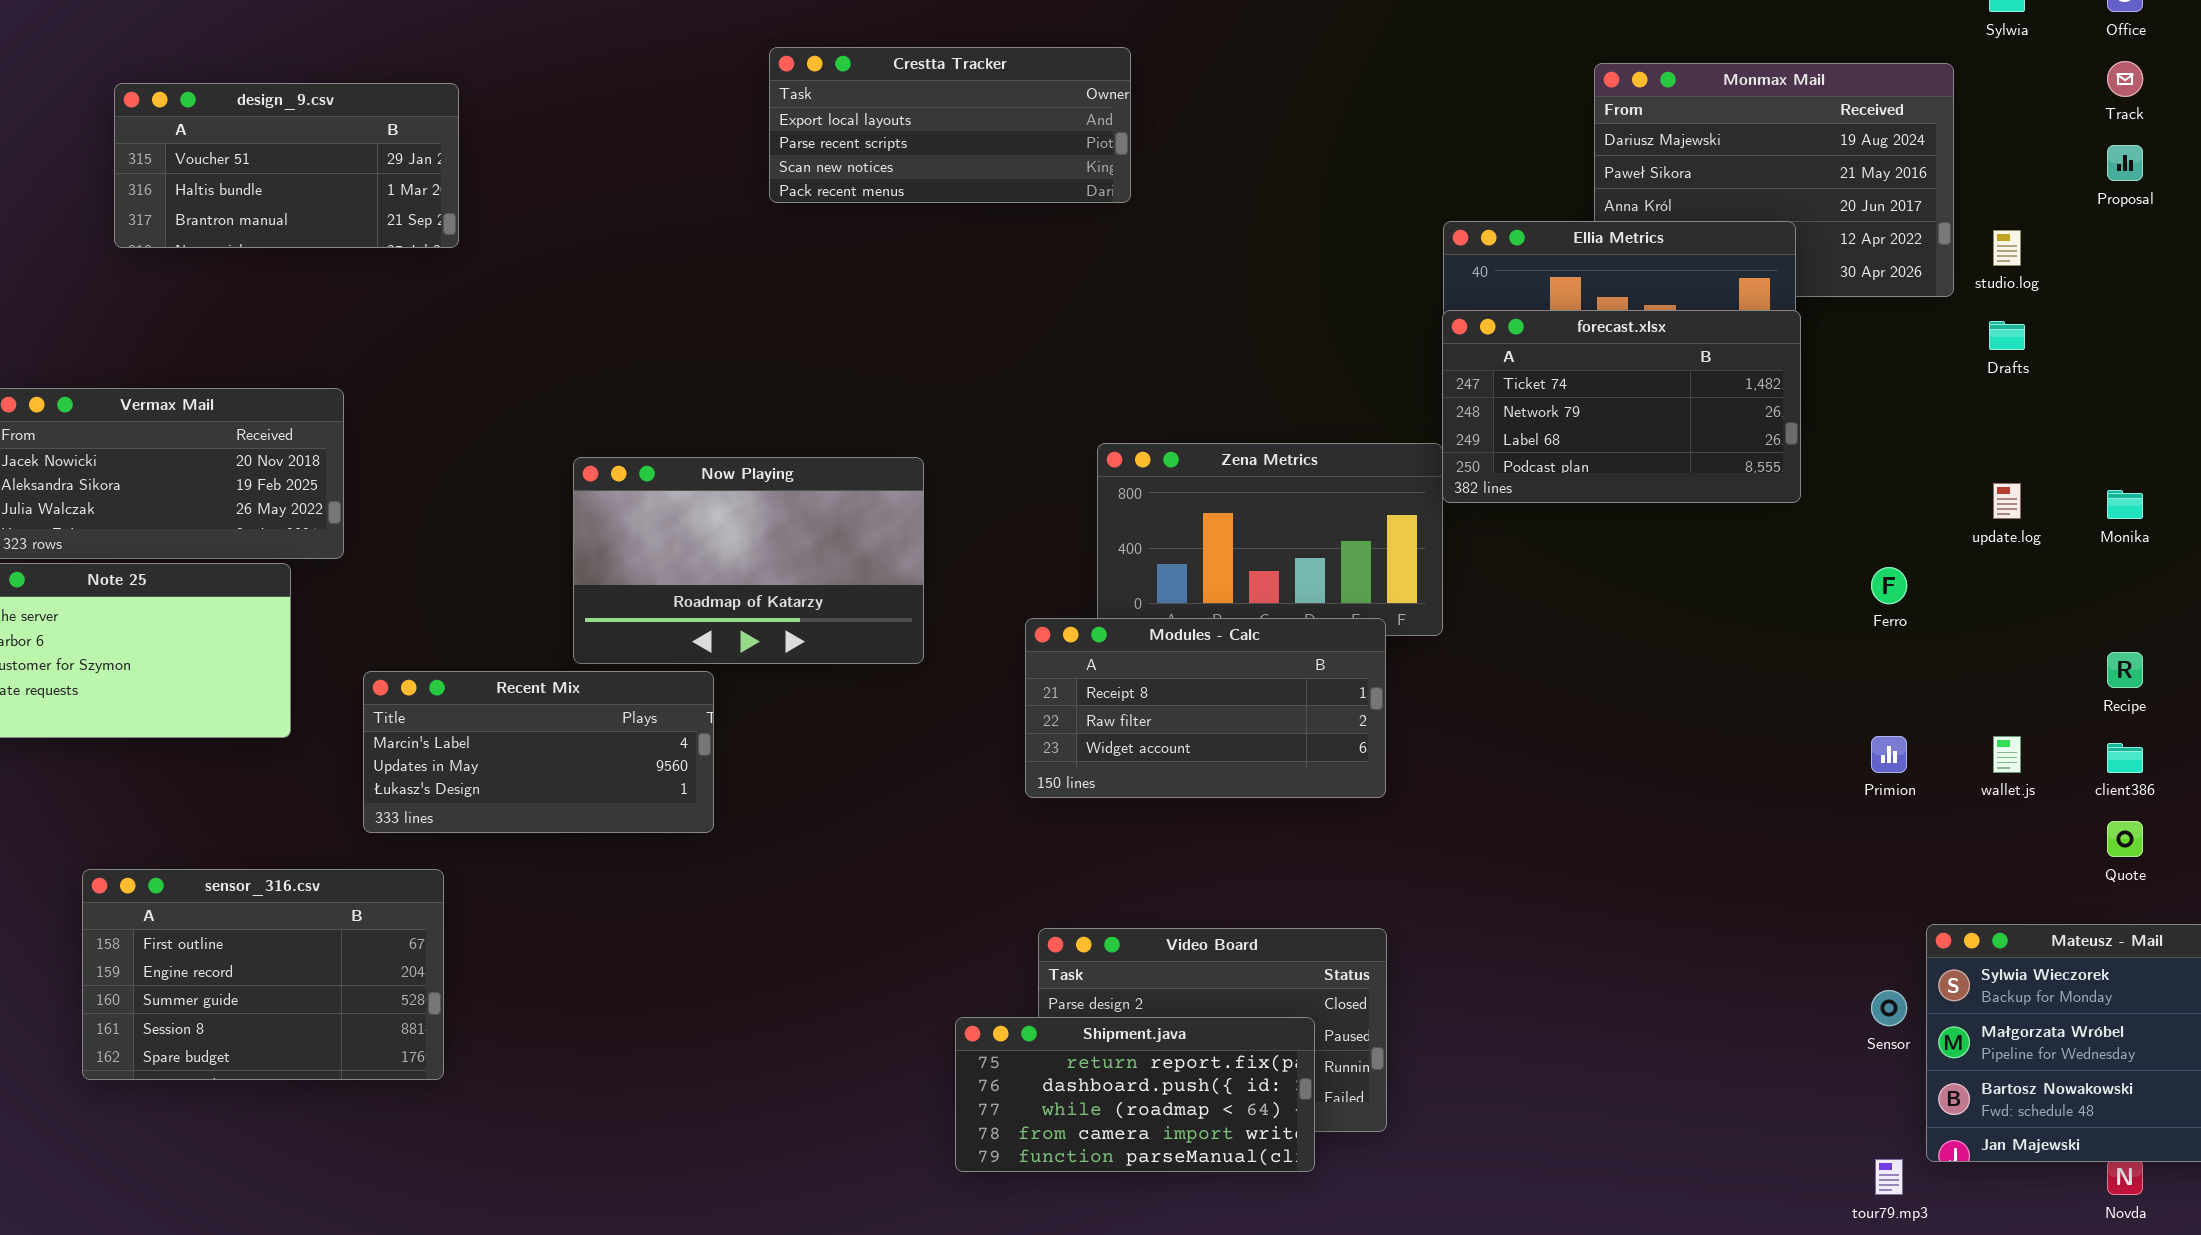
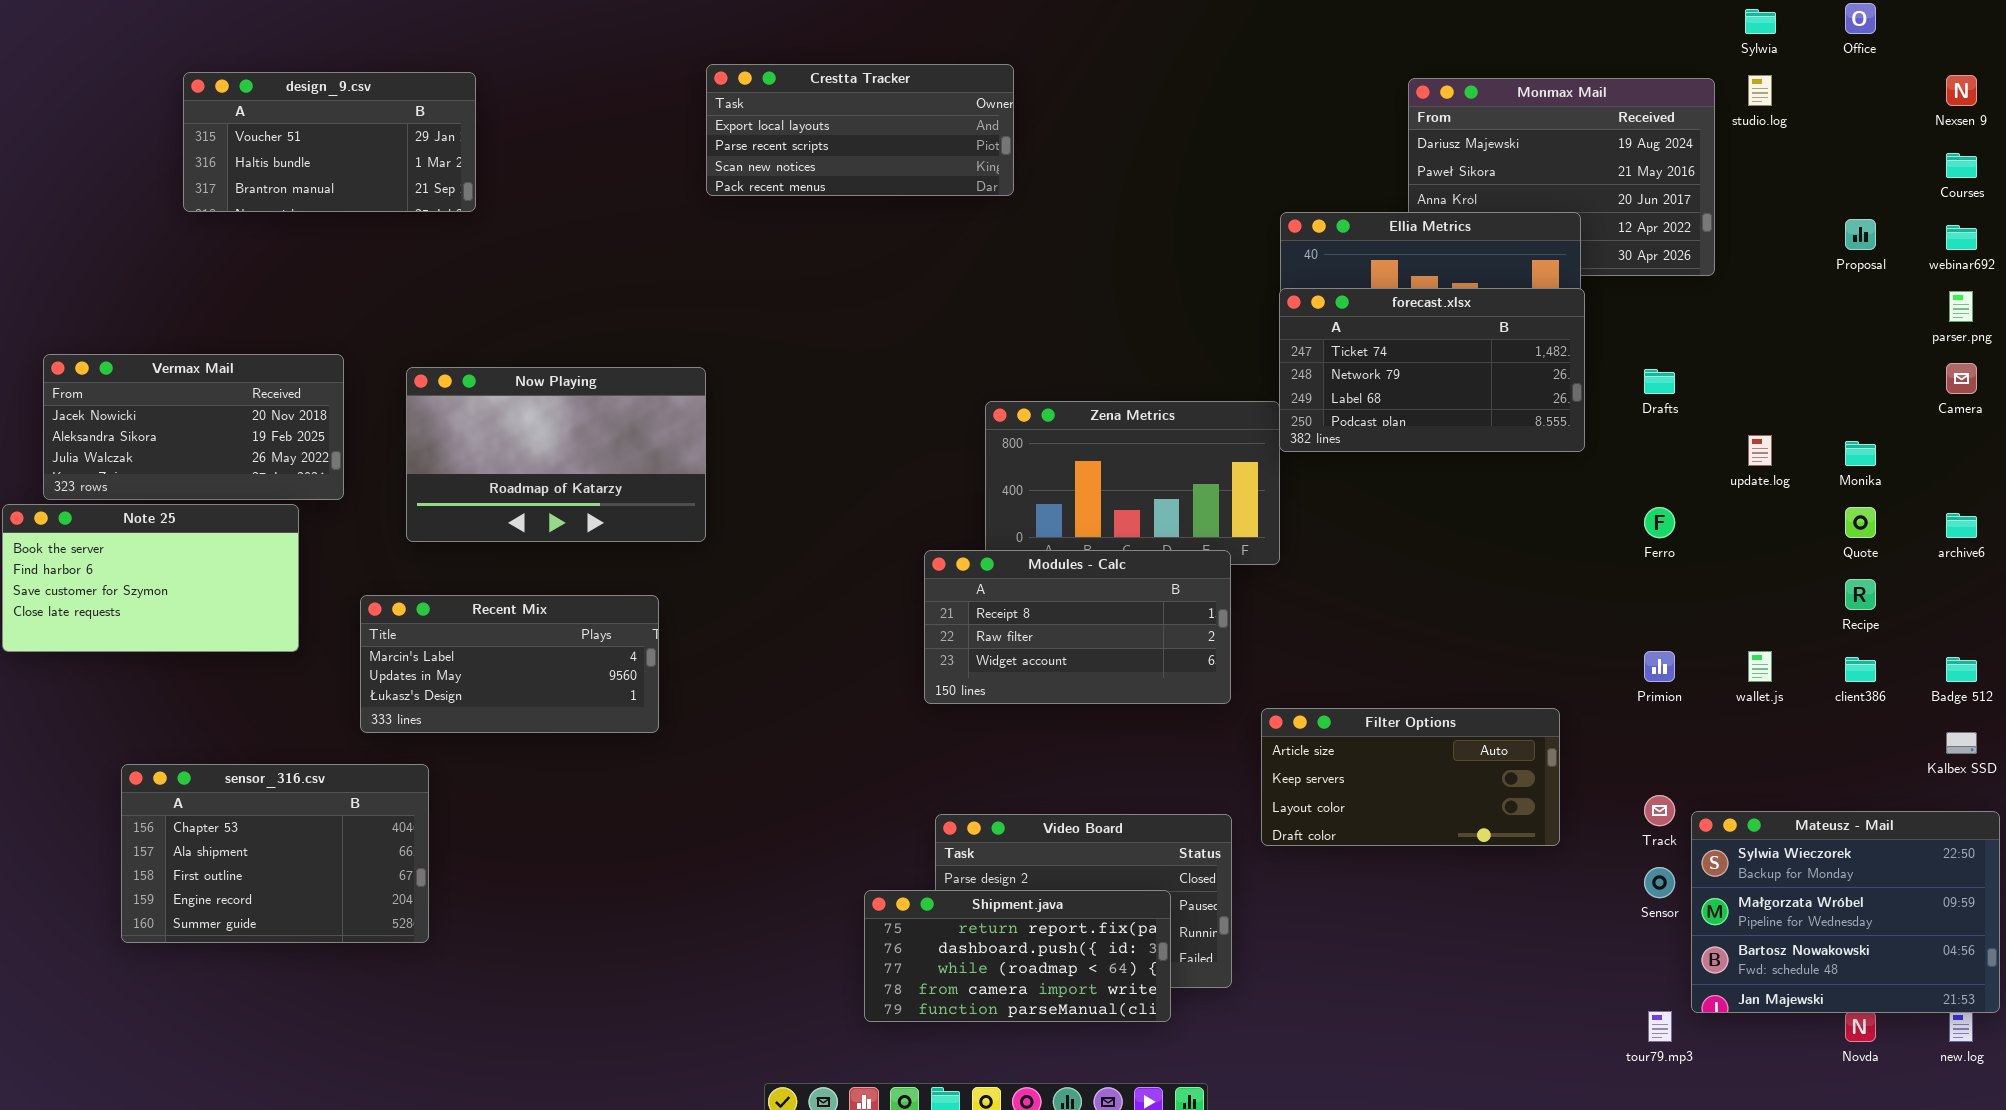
Track: [2107,61,2143,97] -> [1644,795,1675,826], moved
design_9.csv: [114,83,459,248] -> [183,72,476,212], moved
Proposal: [2107,145,2143,181] -> [1845,219,1876,250], moved
studio.log: [1993,230,2021,266] -> [1748,75,1772,106], moved
Drafts: [1989,321,2025,350] -> [1644,369,1675,394], moved
Now Playing: [573,457,924,664] -> [406,367,706,542], moved
Filter Options: none -> [1261,708,1560,846], opened
Quote: [2107,821,2143,857] -> [1845,507,1876,538], moved
sensor_316.csv: [82,869,444,1080] -> [121,764,429,943], scrolled up 2 rows

